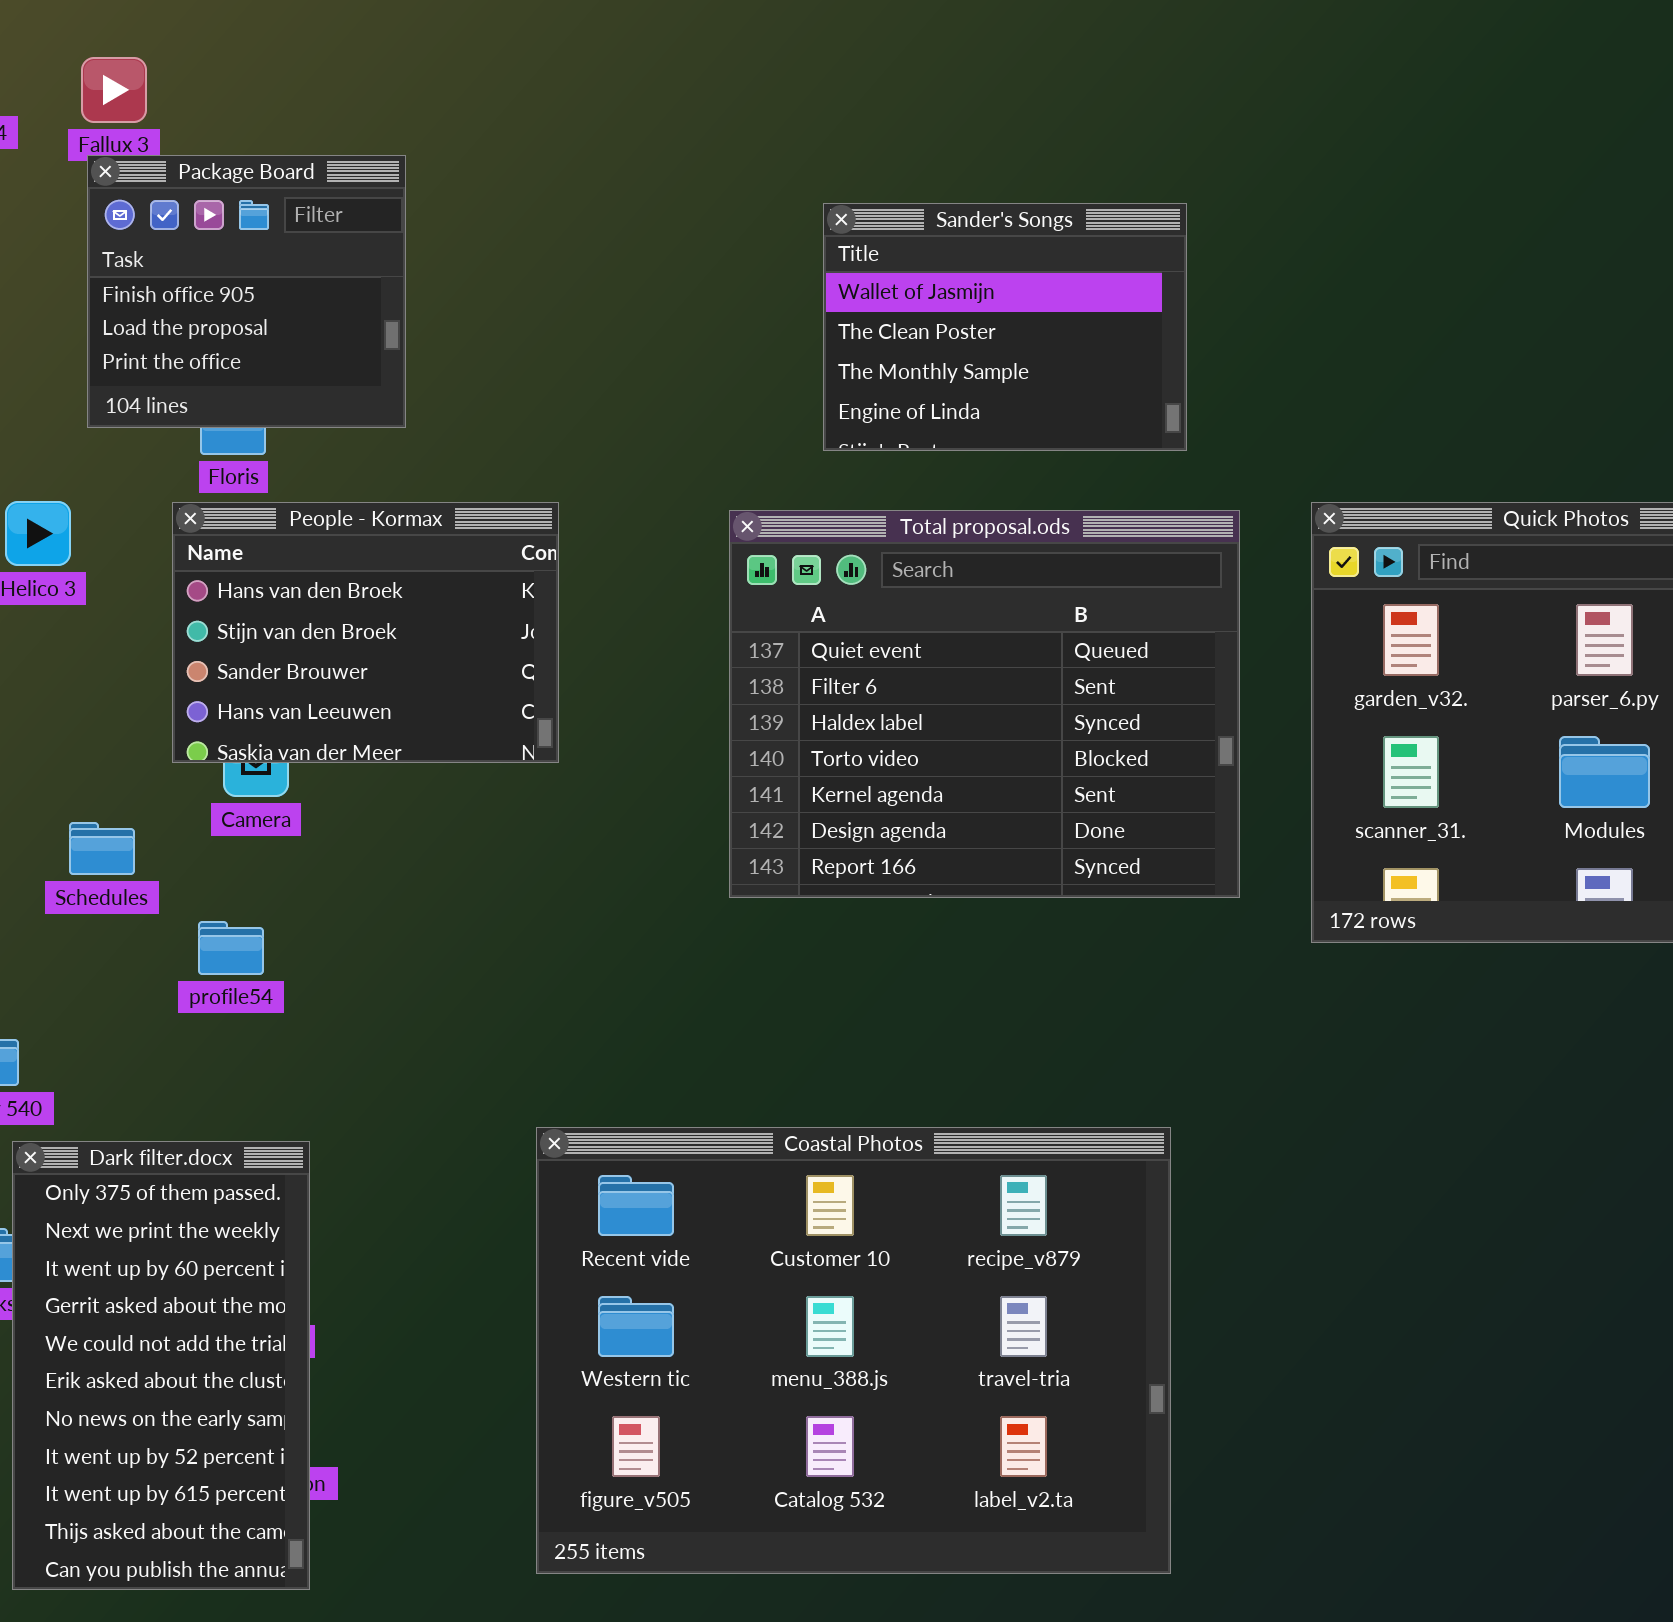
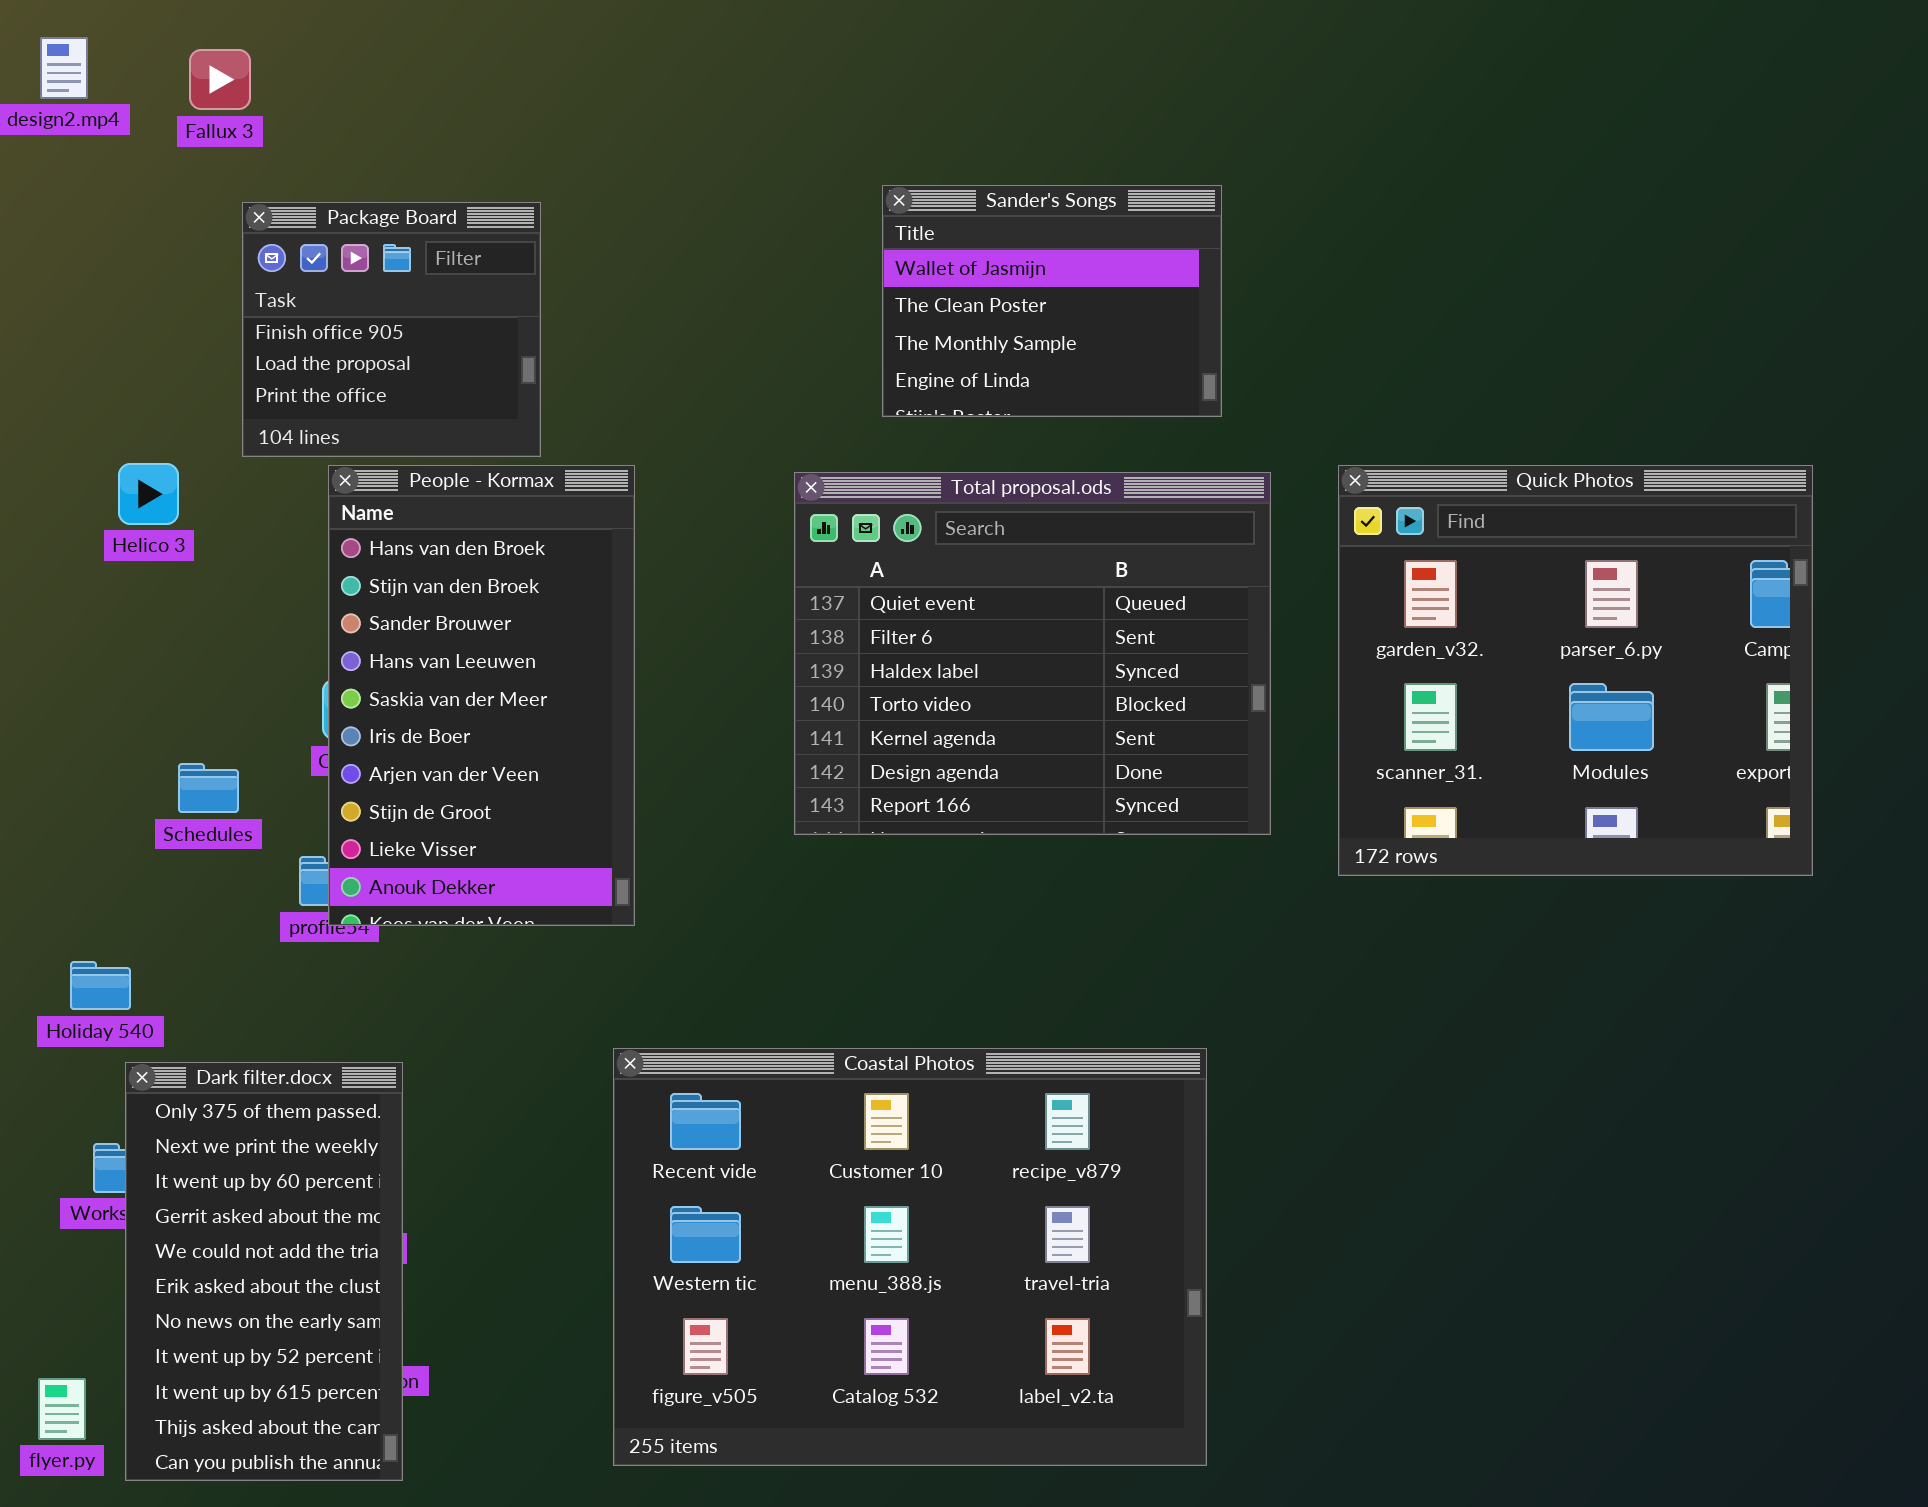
Package Board: [87,155,406,428] -> [242,202,541,457], moved
People - Kormax: [172,502,559,763] -> [328,465,635,926], resized

